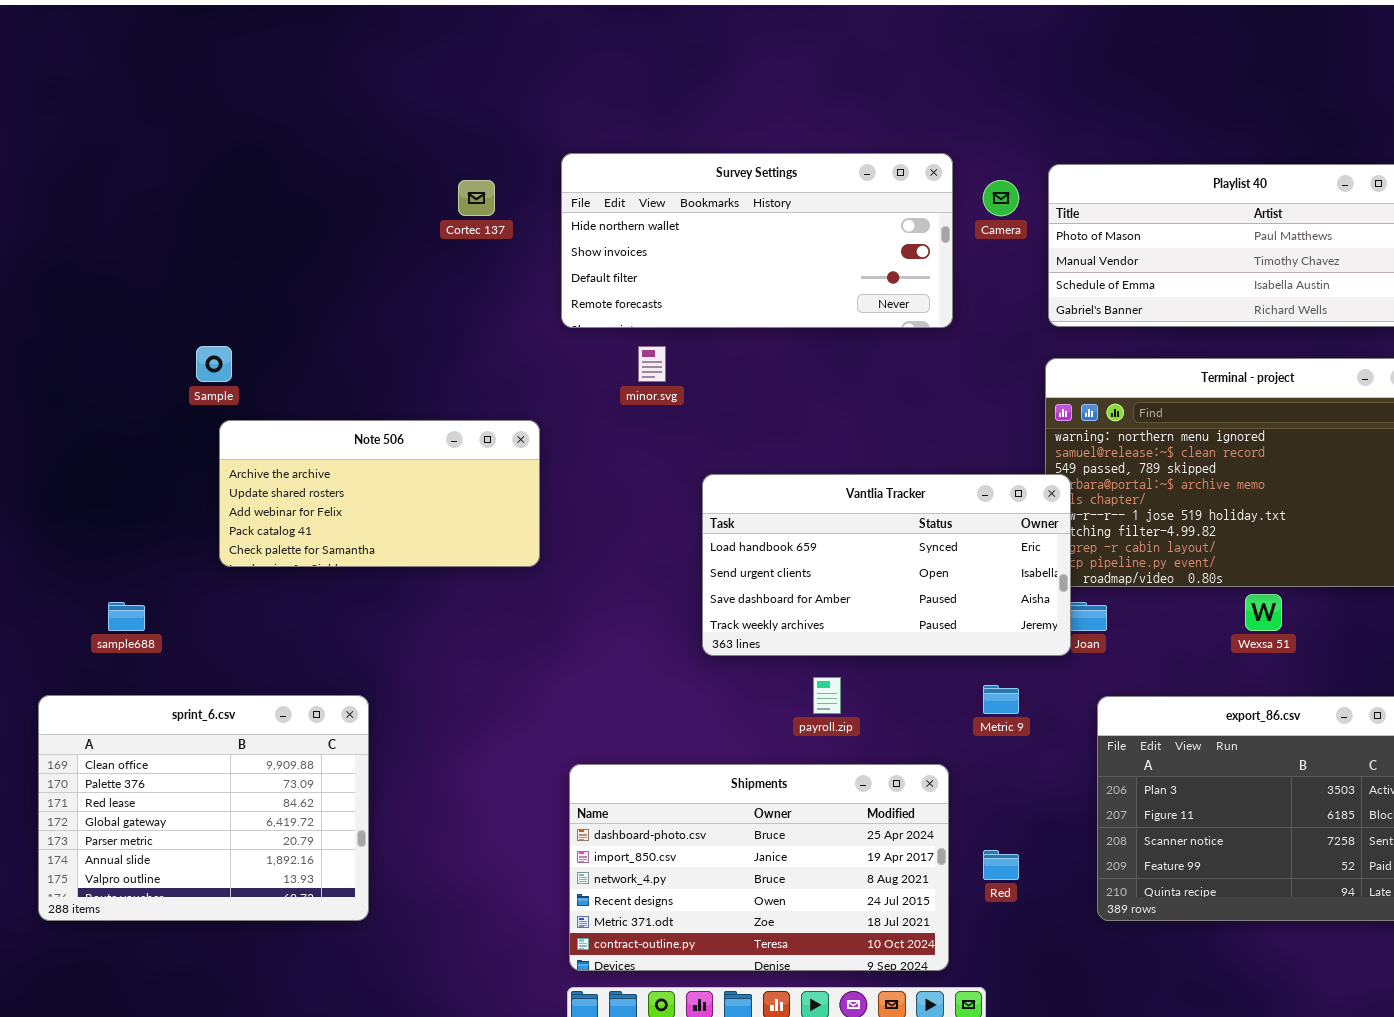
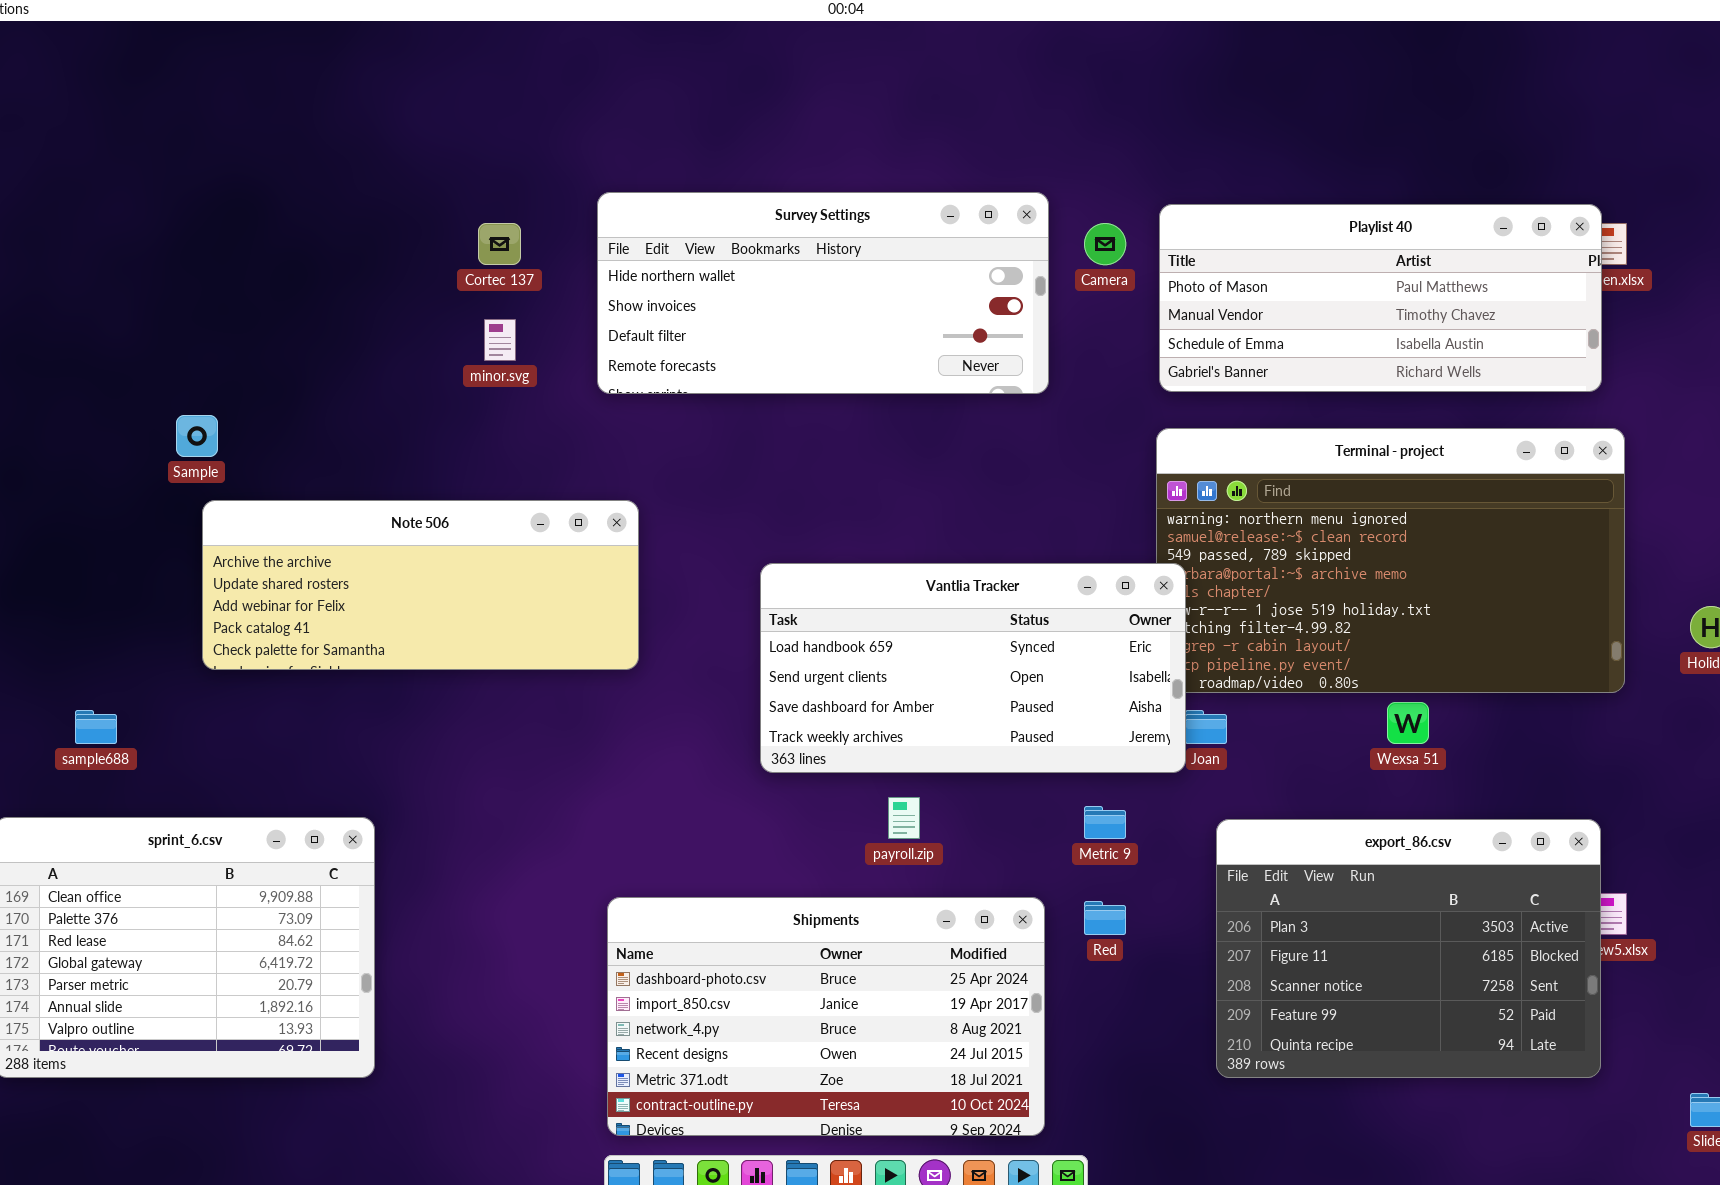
minor.svg: [638,346,666,382] -> [484,319,516,361], moved
Note 506: [219,420,540,567] -> [202,500,639,670], resized
Red: [983,850,1019,880] -> [1084,901,1126,935], moved

